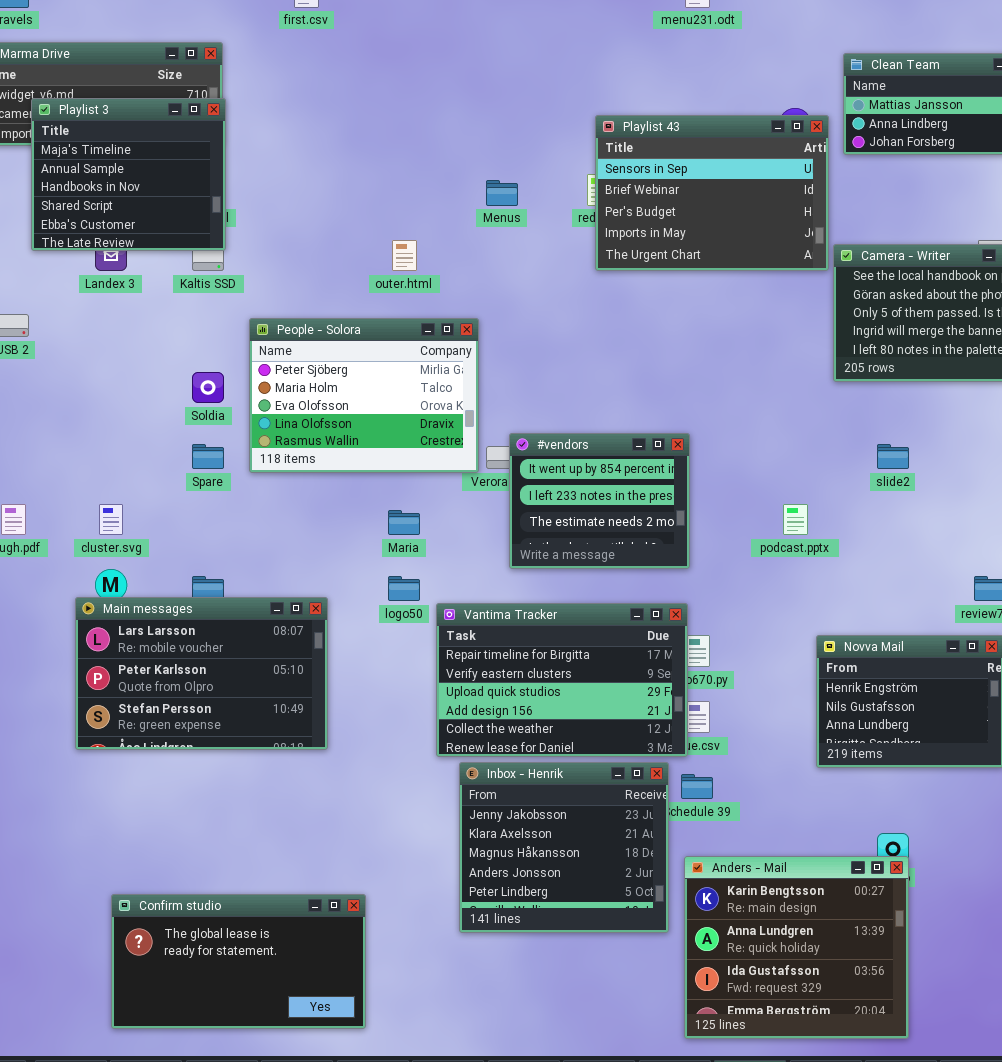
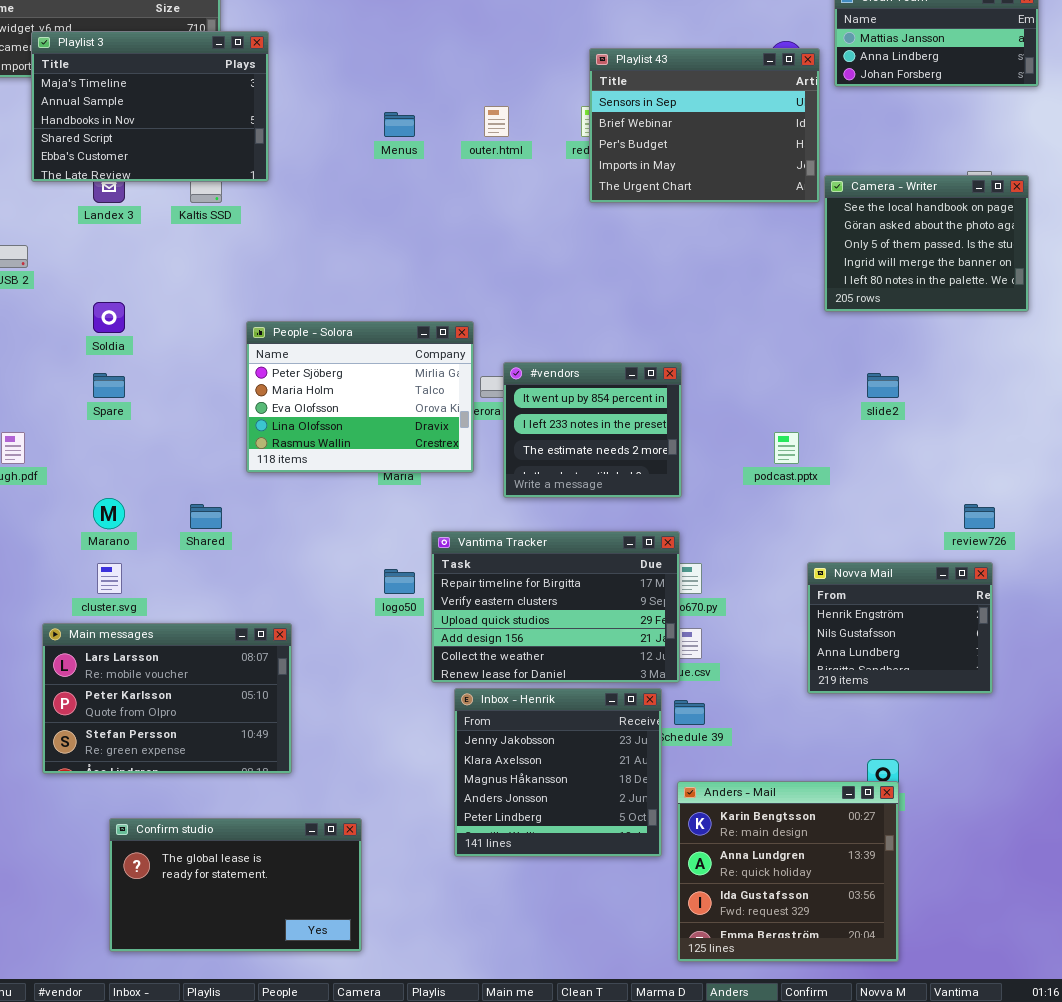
Playlist 3: [31,98,226,251] -> [31,31,269,182], resized
Menus: [486,180,518,206] -> [384,112,415,137], moved
outer.html: [392,240,417,271] -> [484,106,509,137], moved
People - Solora: [249,318,479,473] -> [246,321,474,473], moved
Soldia: [192,372,224,403] -> [93,302,125,333], moved
Spare: [192,444,224,469] -> [93,373,125,398], moved
cluster.svg: [99,504,123,535] -> [97,563,122,594], moved
logo50: [388,576,420,601] -> [384,569,415,594], moved
Main messages: [75,597,328,750] -> [42,623,292,774], moved

